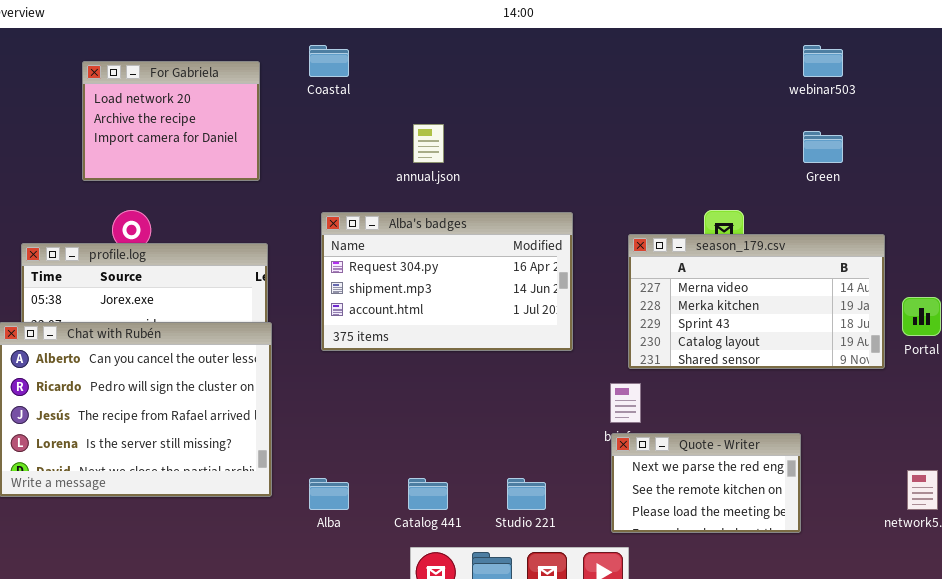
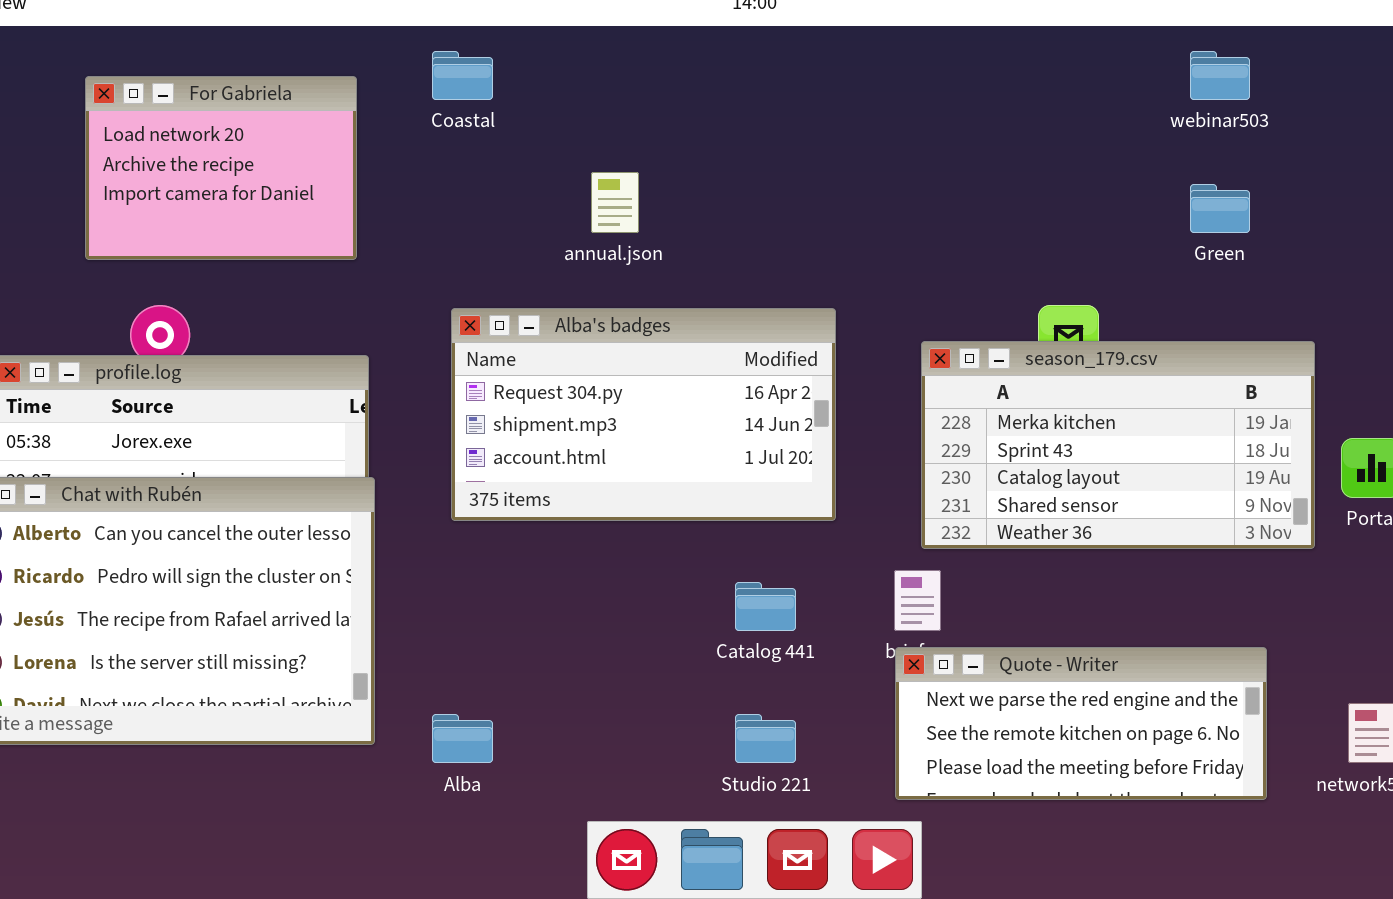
season_179.csv: [628,234,885,369] -> [921,341,1315,549], scrolled down 1 row
Quote - Writer: [611,433,801,533] -> [895,647,1267,800], resized
Catalog 441: [408,478,448,510] -> [735,582,796,631], moved

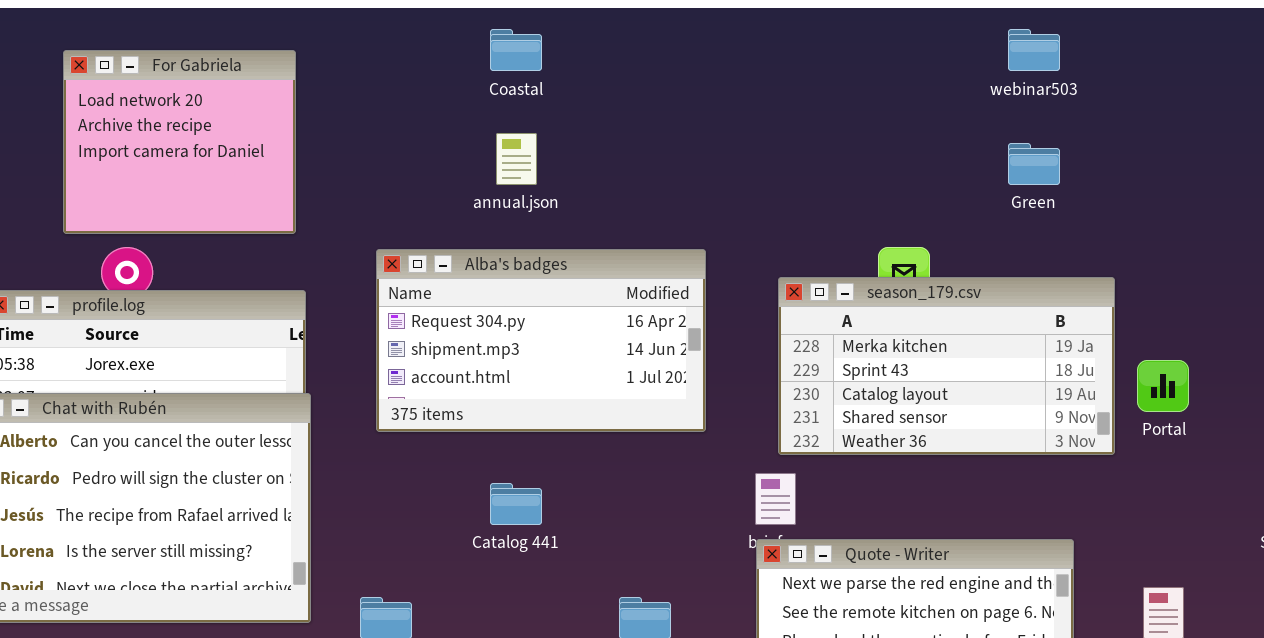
Coastal: [432,51,493,100] -> [490,29,542,71], moved
For Gabriela: [85,76,357,260] -> [63,50,296,234], resized
Catalog 441: [735,582,796,631] -> [490,483,542,525], moved

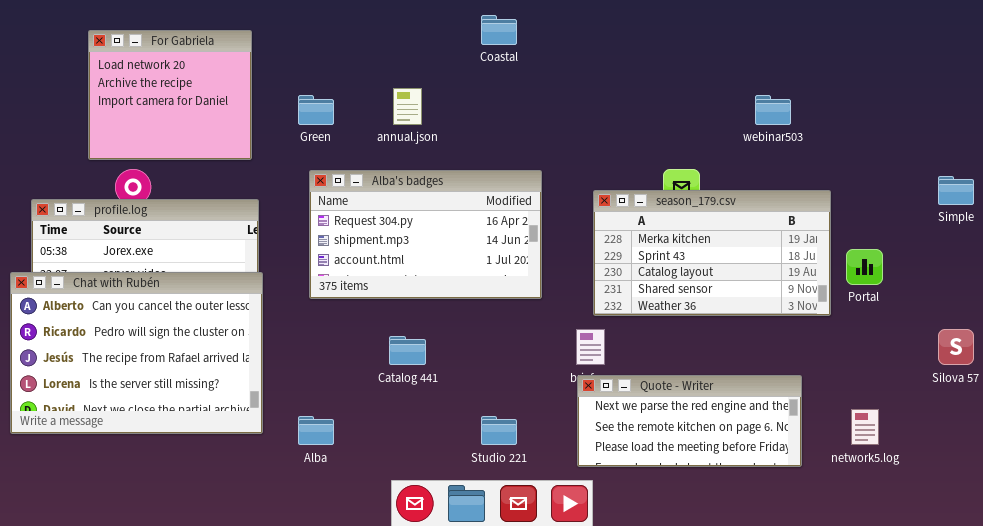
Coastal: [490,29,542,71] -> [481,15,517,45], moved
webinar503: [1008,29,1060,71] -> [755,95,791,125], moved
Green: [1008,143,1060,185] -> [298,95,334,125], moved

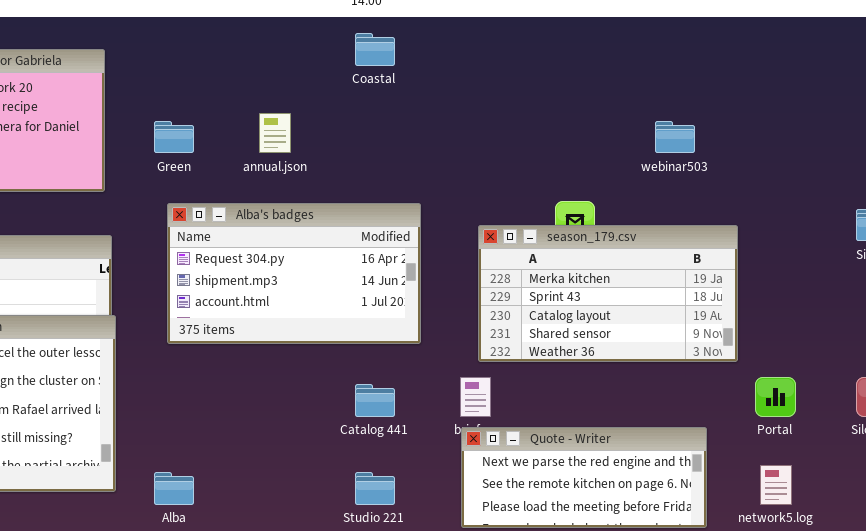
Portal: [846,249,883,285] -> [755,377,796,417], moved
Catalog 441: [389,336,426,365] -> [355,384,395,417], moved

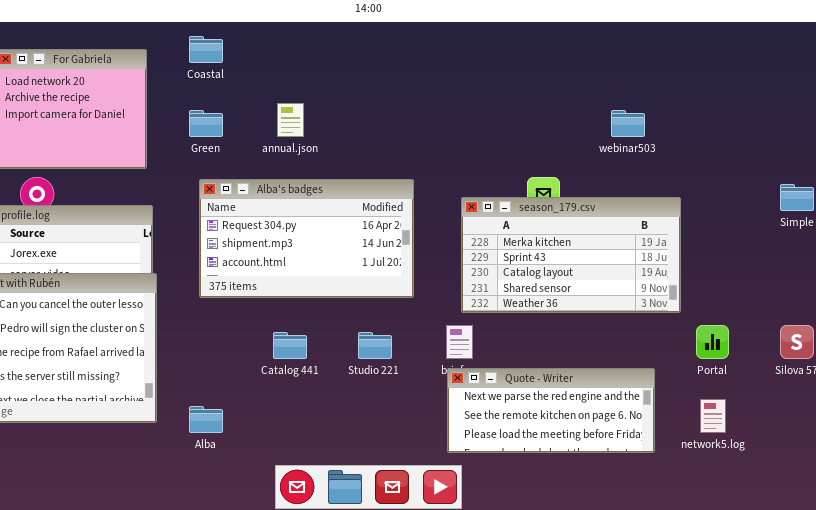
Coastal: [355,33,395,66] -> [189,36,223,63], moved
Catalog 441: [355,384,395,417] -> [273,332,307,359], moved
Studio 221: [355,472,395,505] -> [358,332,392,359], moved

